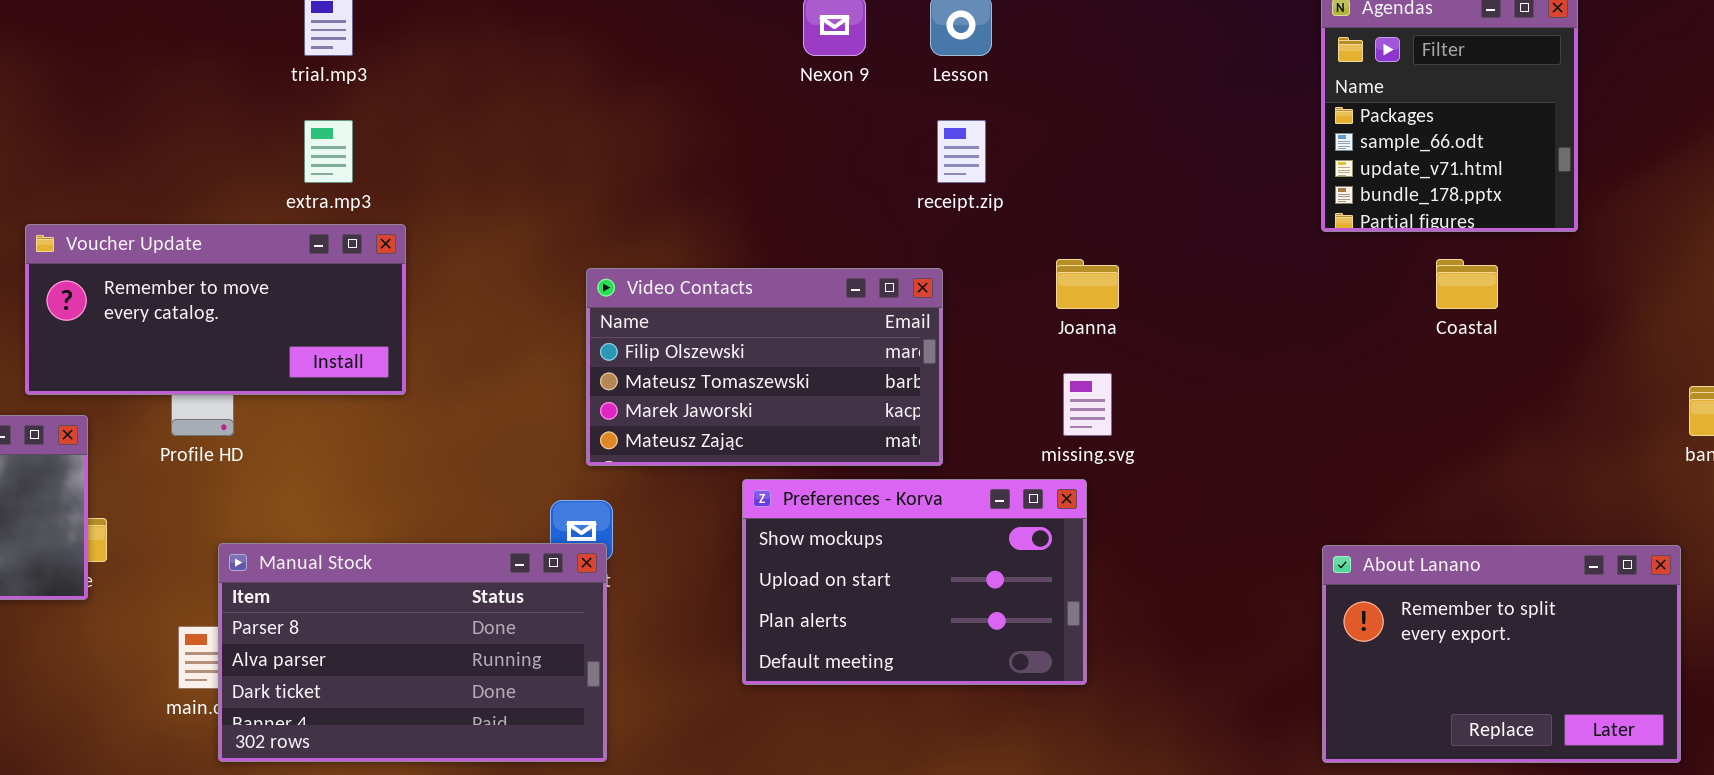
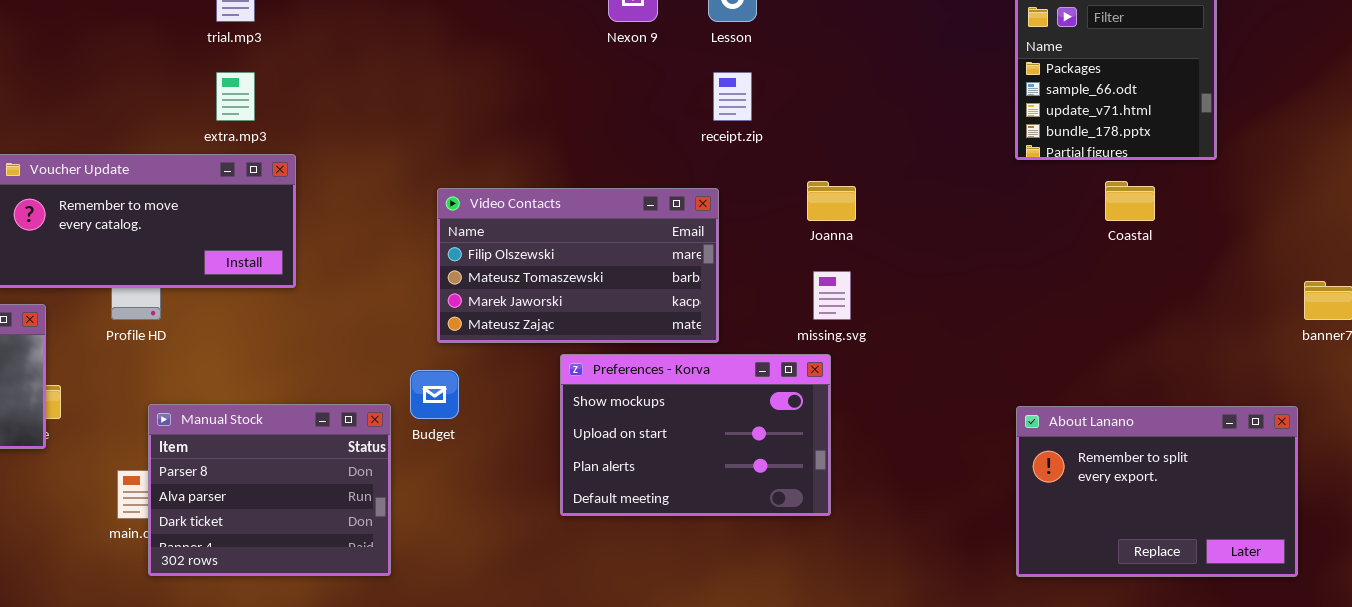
Manual Stock: [218,543,607,762] -> [148,404,391,576], resized

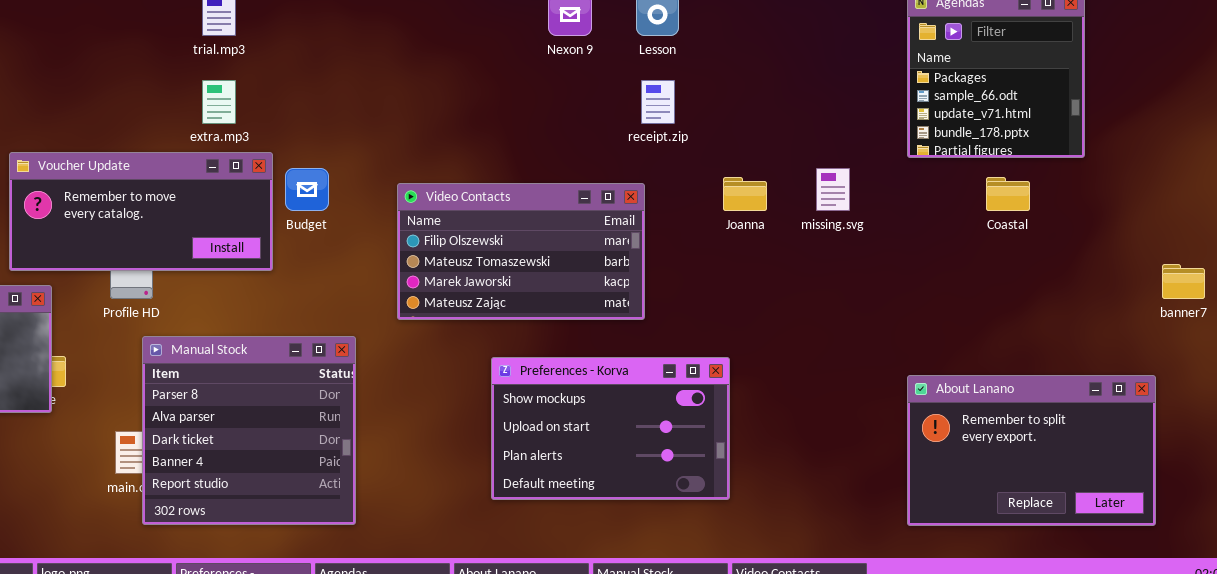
missing.svg: [813,271,851,320] -> [816,168,850,211], moved
Preferences - Korva: [560,354,831,516] -> [491,357,730,500], moved
Budget: [410,370,459,419] -> [285,168,329,211], moved
Manual Stock: [148,404,391,576] -> [142,336,356,525], resized

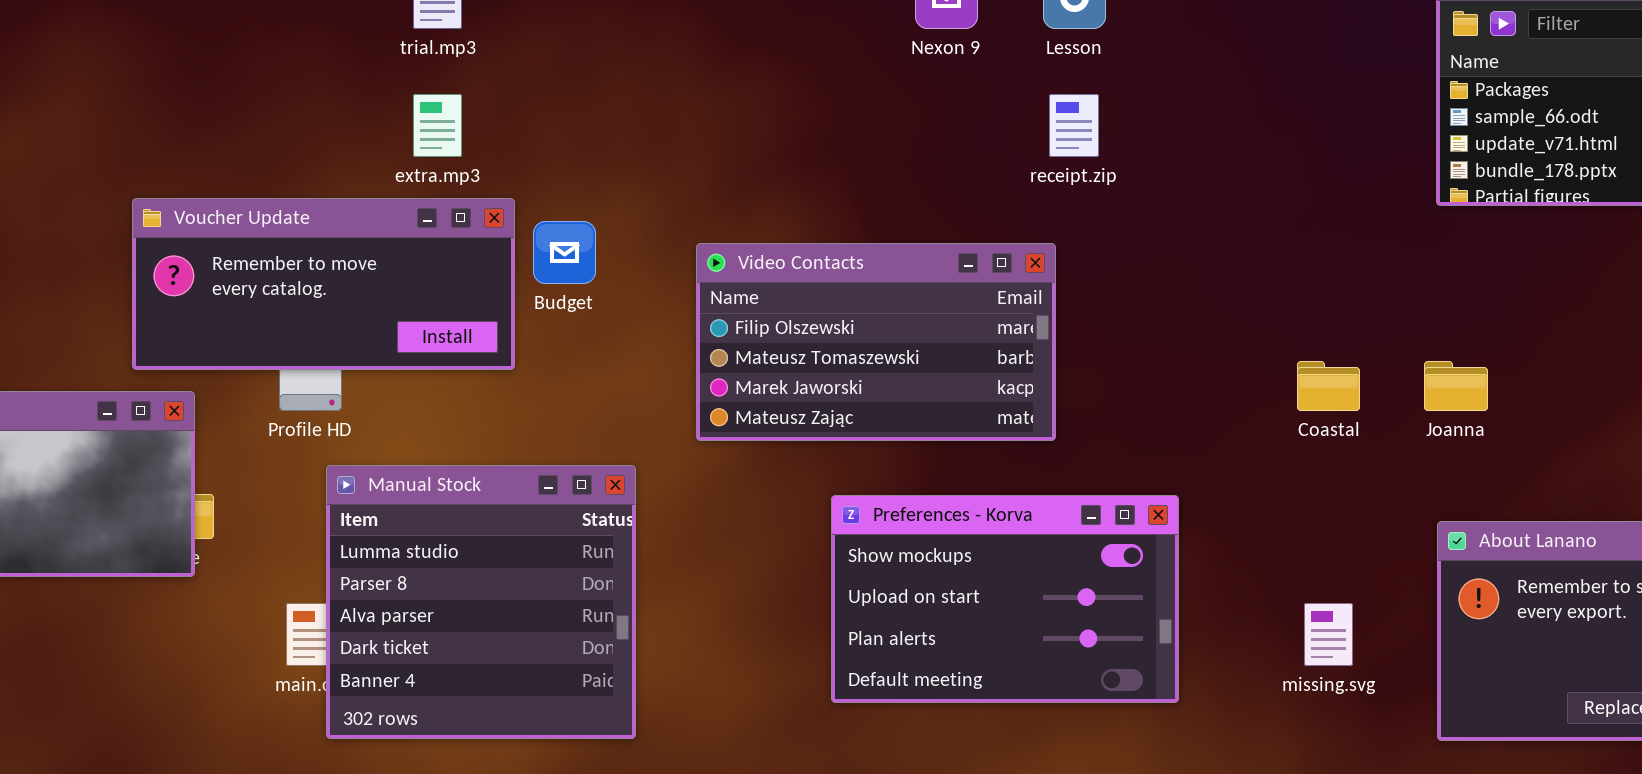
missing.svg: [816,168,850,211] -> [1304,603,1353,666], moved
Joanna: [723,177,767,211] -> [1424,361,1488,411], moved
Coastal: [986,177,1030,211] -> [1297,361,1360,411], moved
Manual Stock: [142,336,356,525] -> [326,465,636,739], scrolled up 1 row

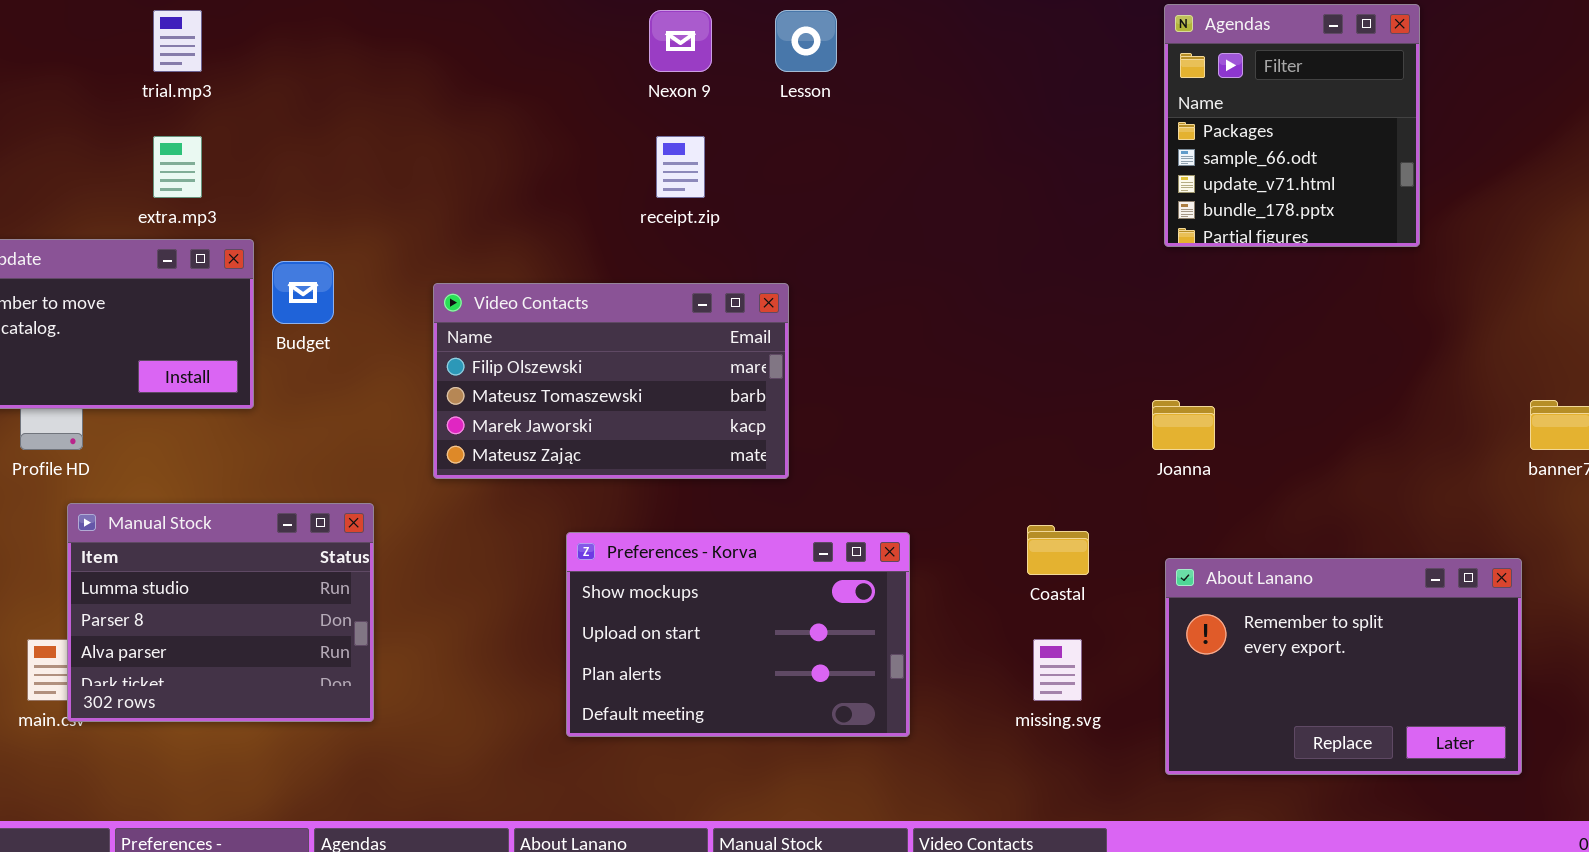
receipt.zip: [1049,94,1099,157] -> [656,136,705,198], moved
Coastal: [1297,361,1360,411] -> [1027,525,1089,575], moved
Manual Stock: [326,465,636,739] -> [67,503,374,722], resized

